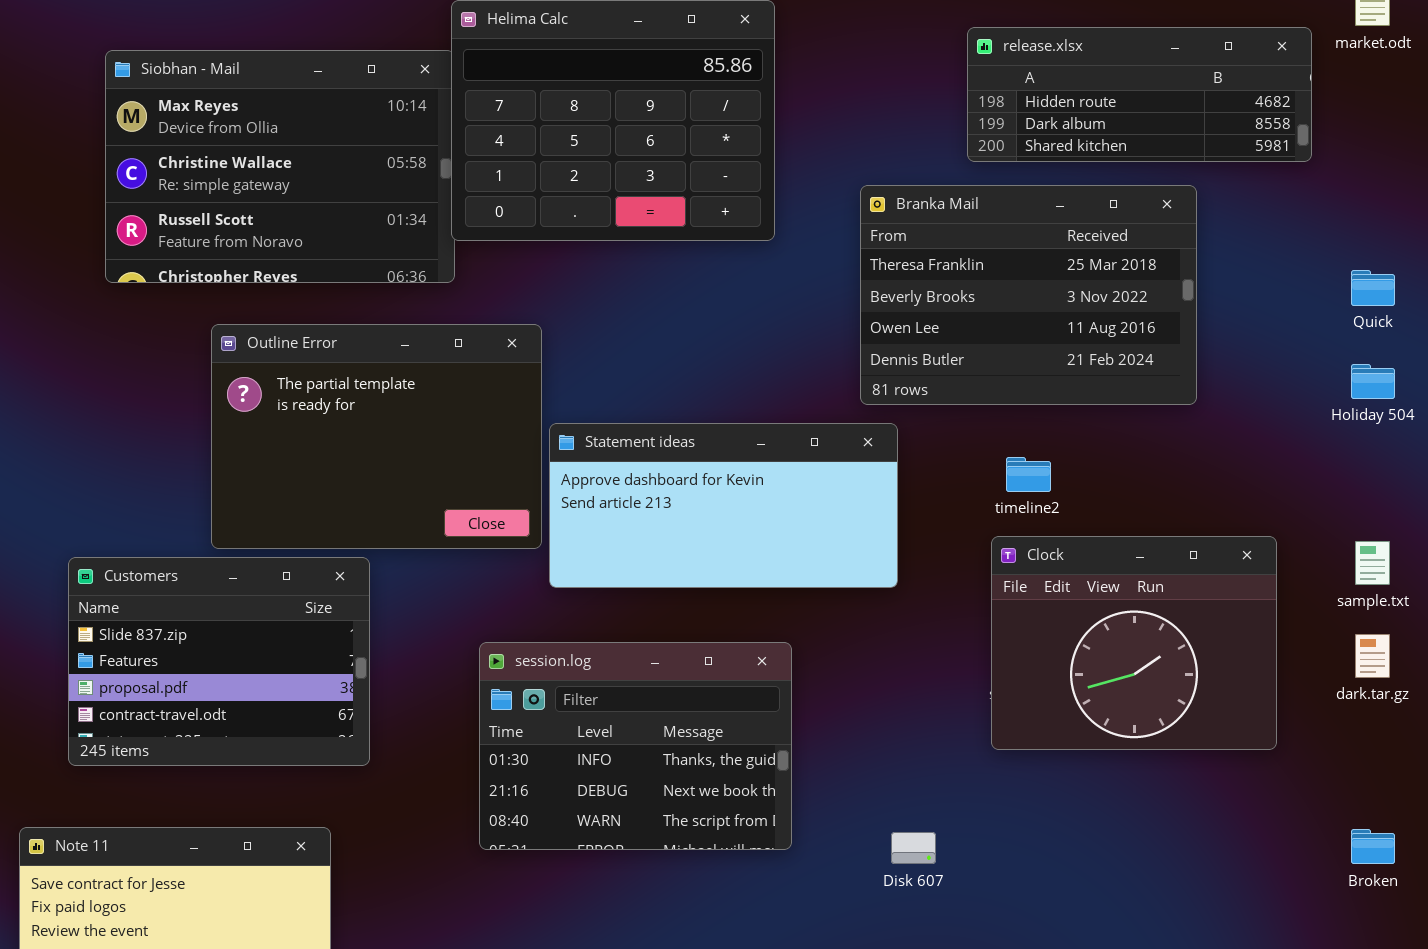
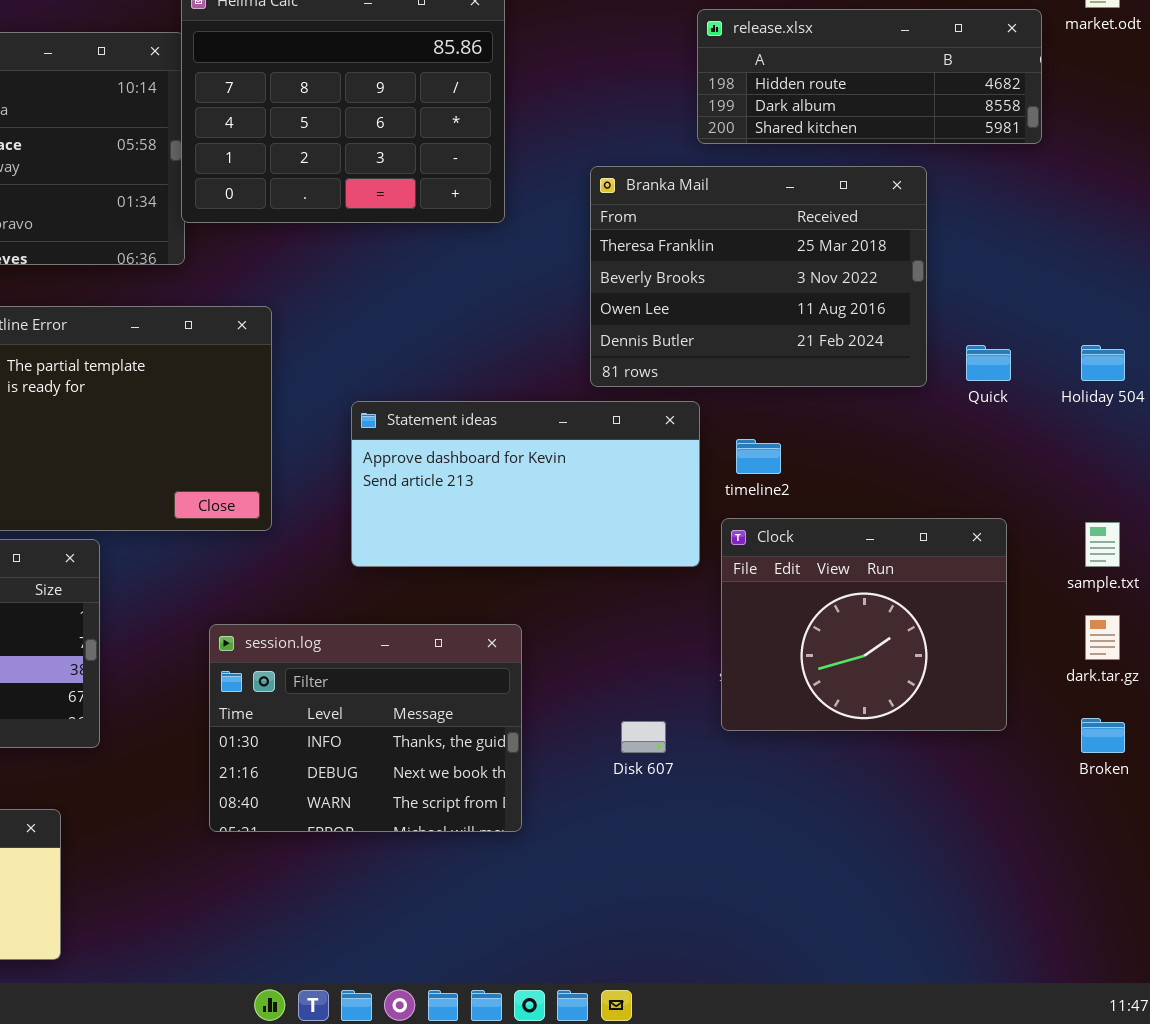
Quick: [1351,270,1395,306] -> [966,345,1011,381], moved
Statement ideas: [549,423,898,588] -> [351,401,700,567], moved
Broken: [1351,829,1395,864] -> [1081,718,1125,753], moved
Disk 607: [891,832,936,864] -> [621,721,666,753], moved

